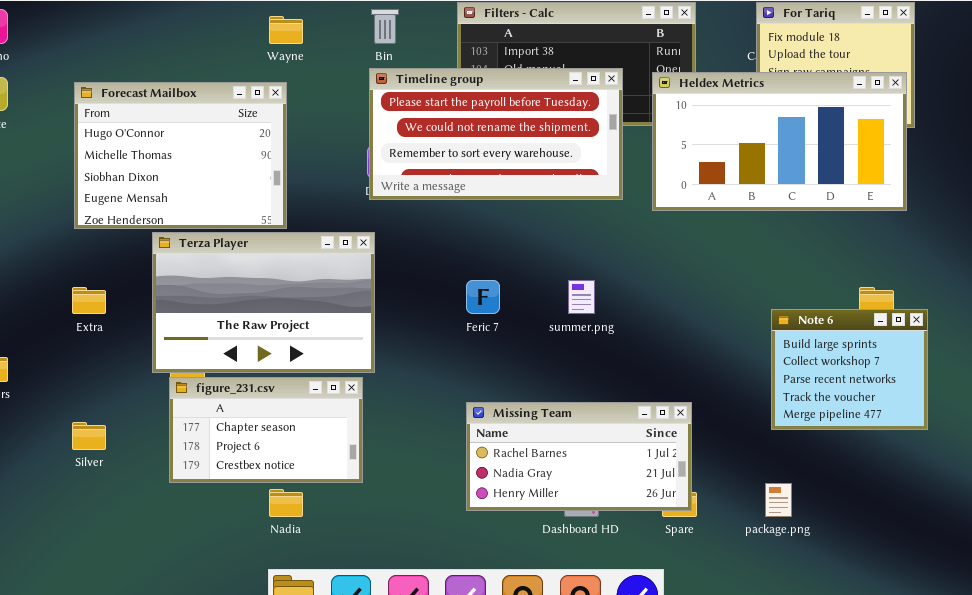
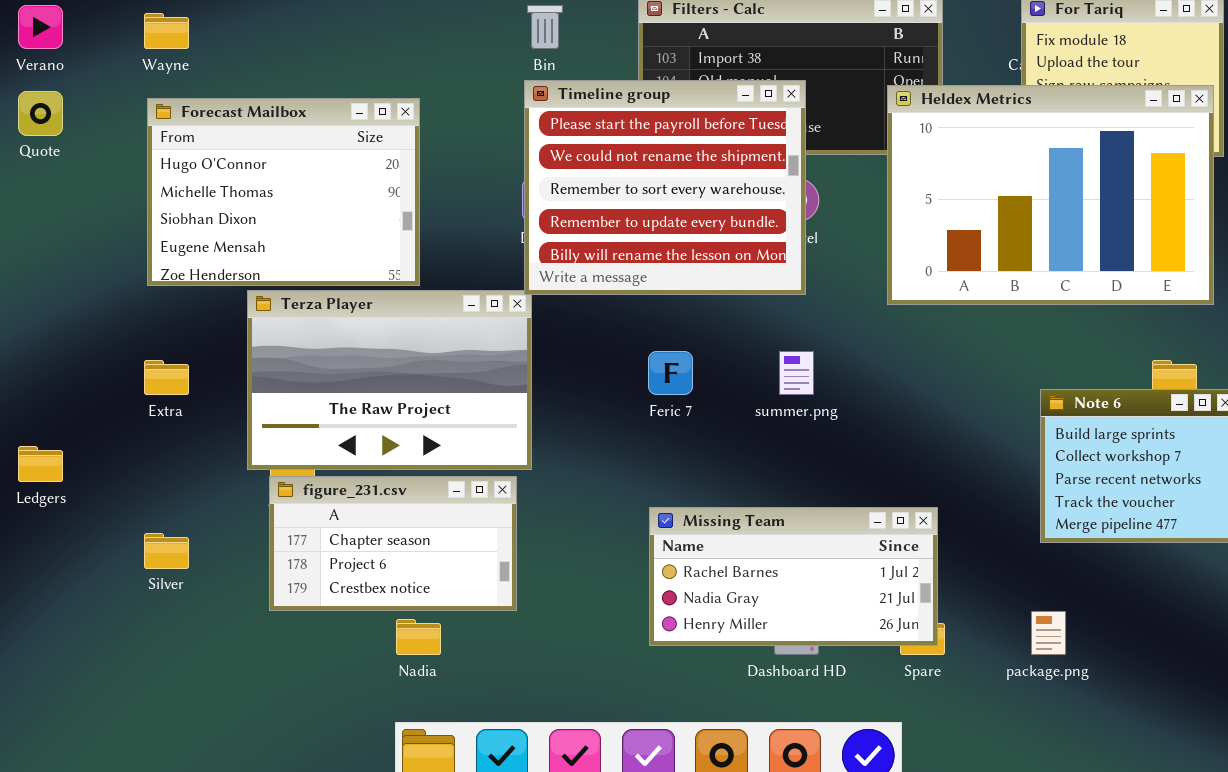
Wayne: [269,16,303,44] -> [144,13,189,49], moved
Timeline group: [369,68,623,200] -> [524,80,806,295], resized
Heldex Metrics: [652,72,907,211] -> [887,85,1214,305], resized

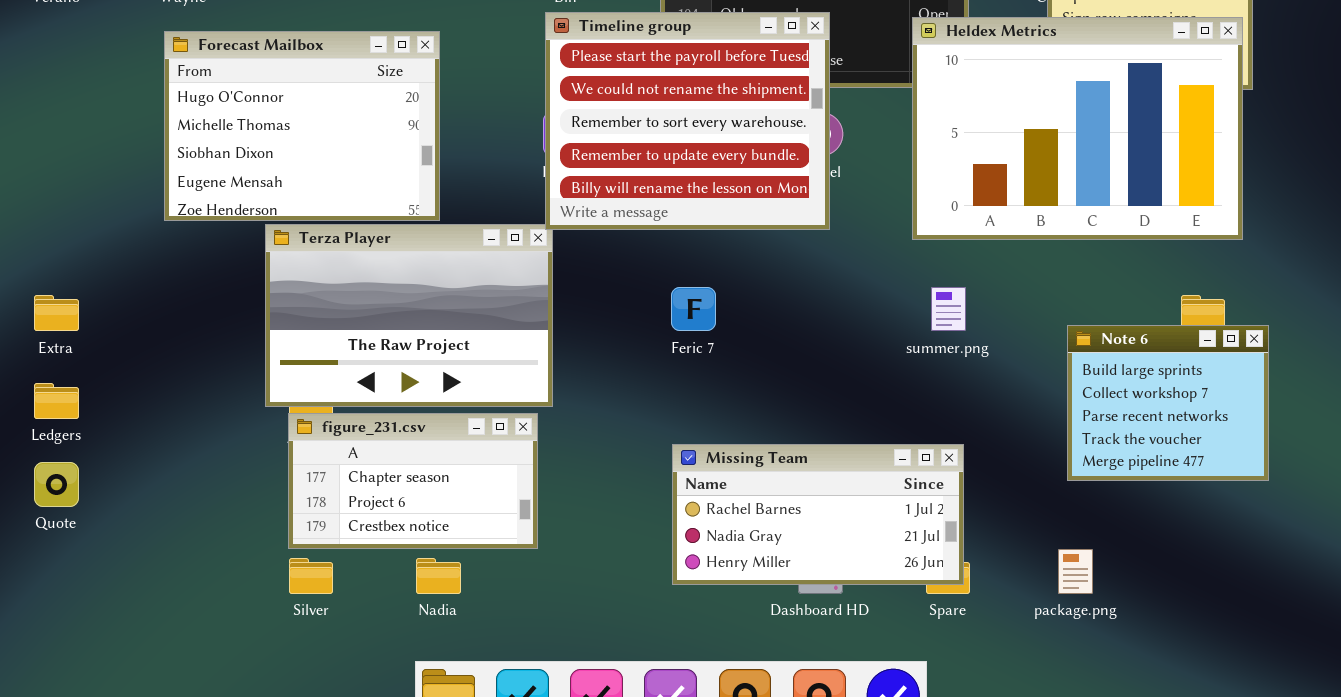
Quote: [18,91,63,136] -> [34,462,79,507], moved
summer.png: [779,351,814,395] -> [931,287,966,331], moved
Extra: [144,360,189,395] -> [34,295,79,331], moved
Silver: [144,533,189,569] -> [289,558,333,594], moved

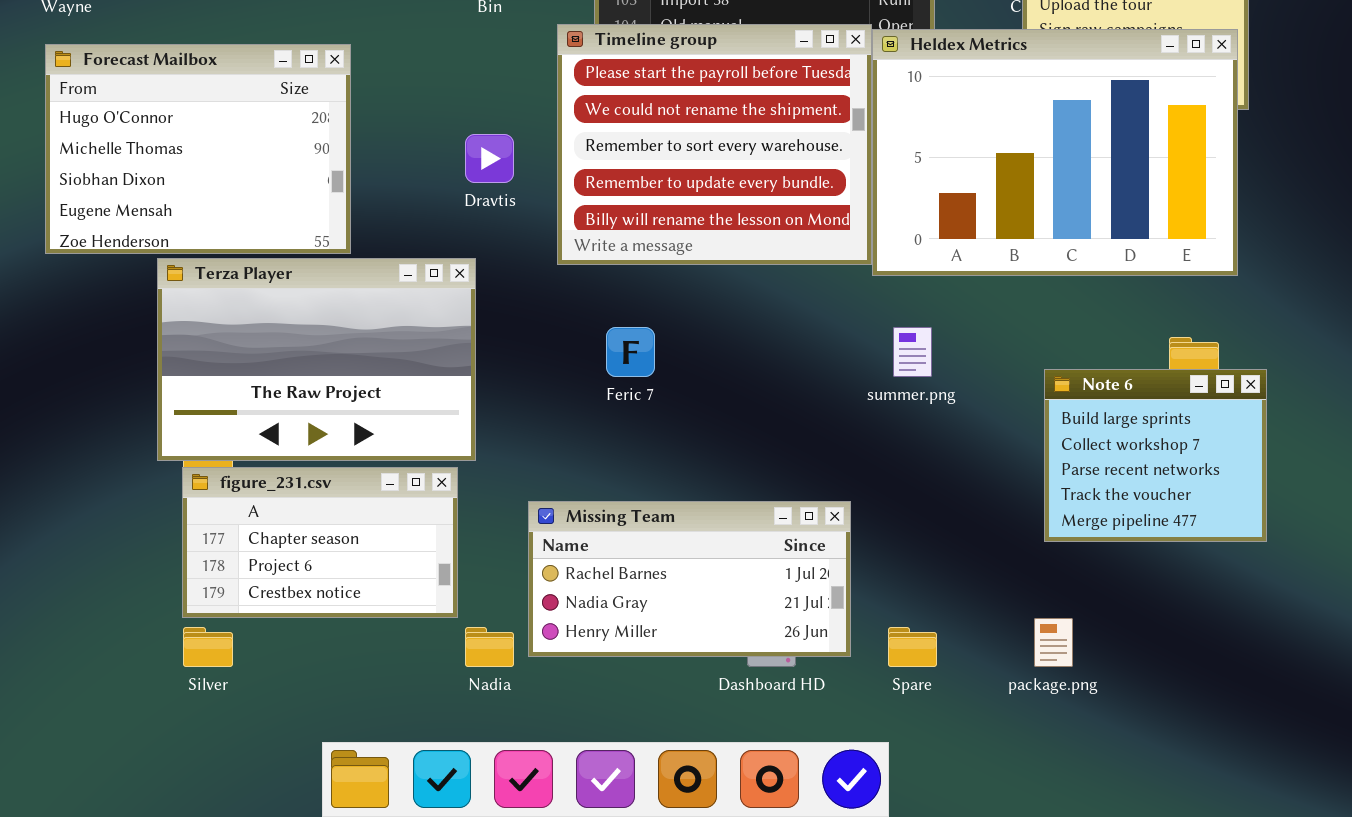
Timeline group: [545,12,830,230] -> [557,24,872,265], moved
Missing Team: [672,444,964,585] -> [528,501,851,657], moved
Nadia: [416,558,461,594] -> [465,627,514,667], moved

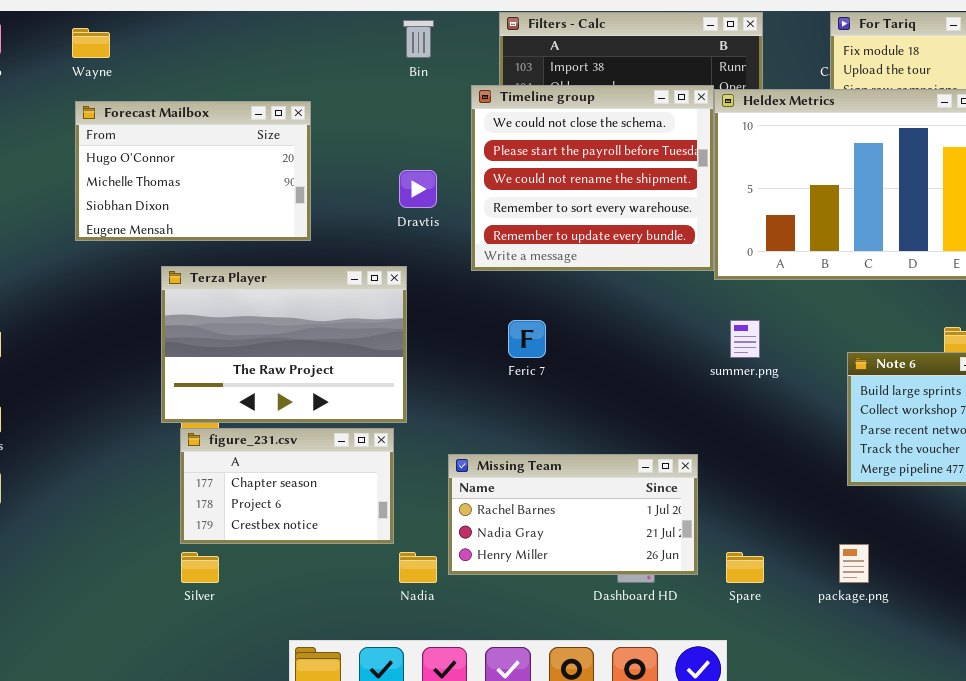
Timeline group: [557,24,872,265] -> [471,85,714,271], scrolled up 1 row
Forecast Mailbox: [45,44,351,254] -> [75,101,311,241], resized

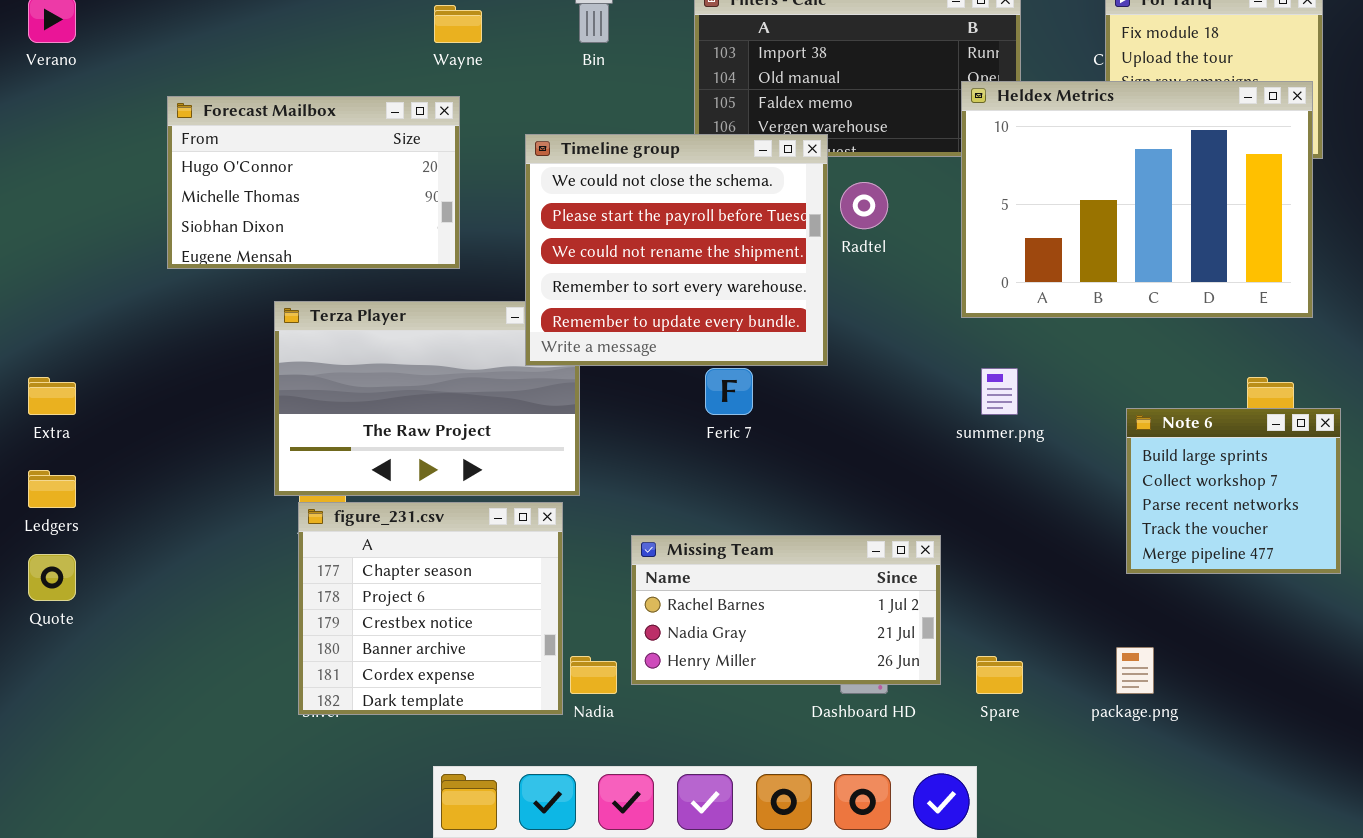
Wayne: [72,28,110,58] -> [434,5,482,43], moved
Timeline group: [471,85,714,271] -> [525,134,828,366], moved
figure_231.csv: [180,428,394,544] -> [298,502,563,715], resized

